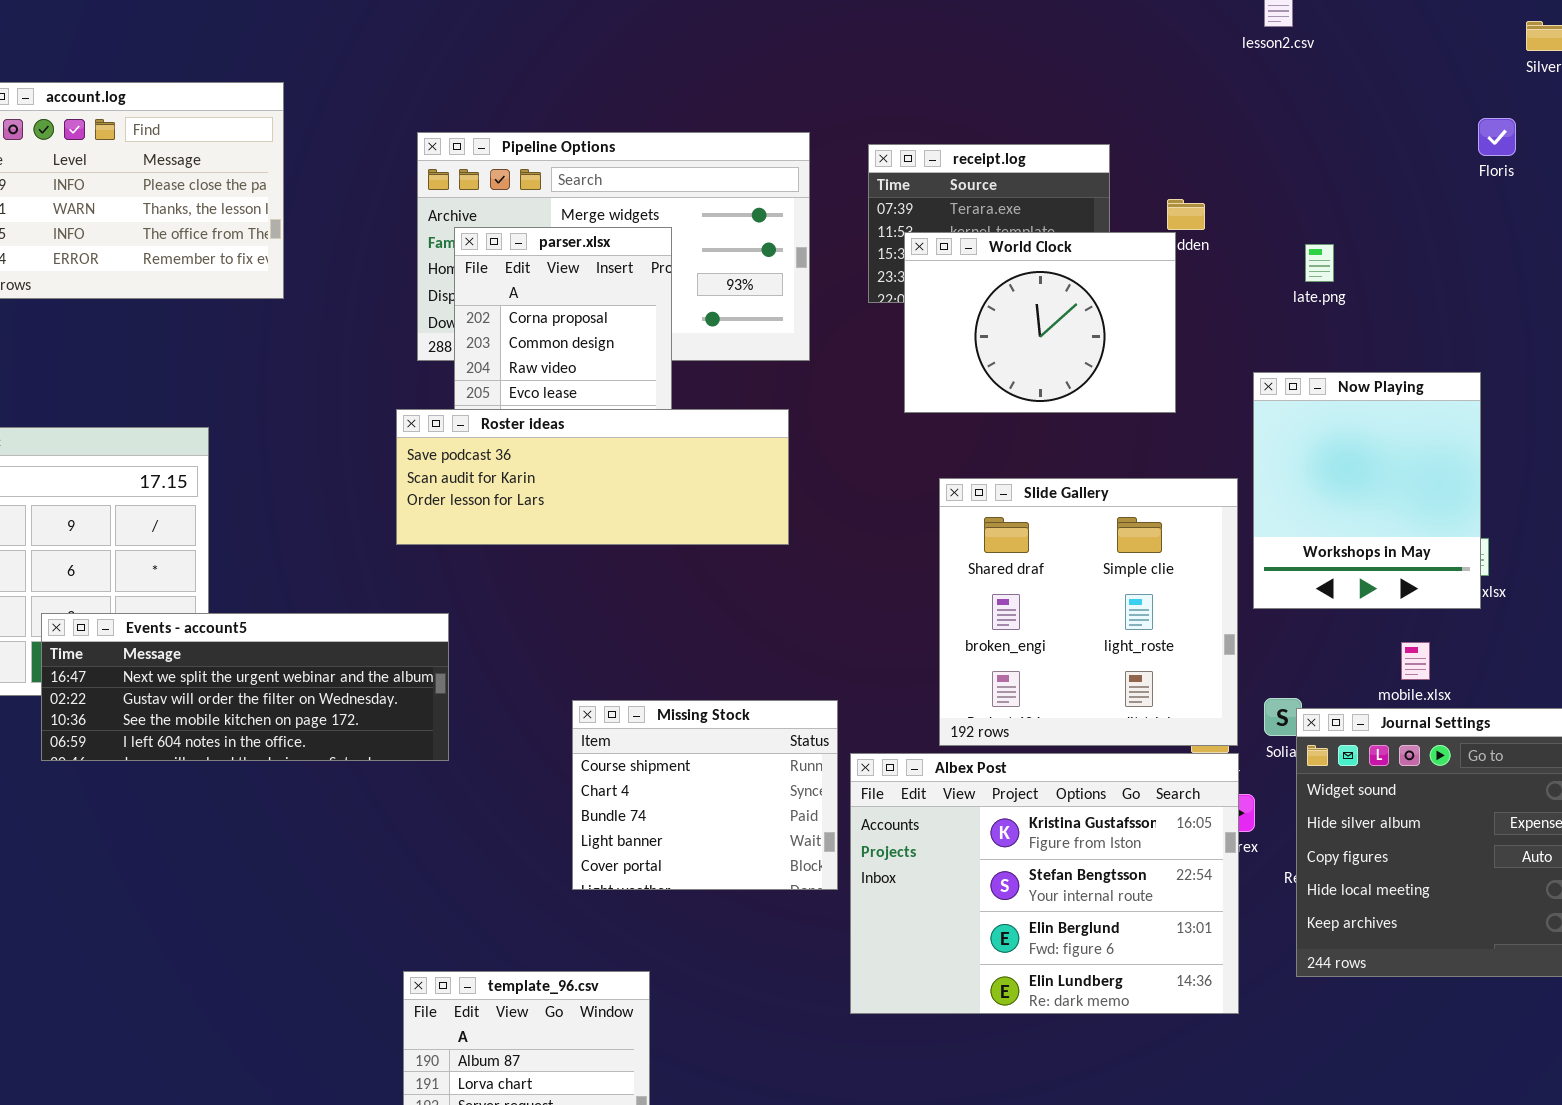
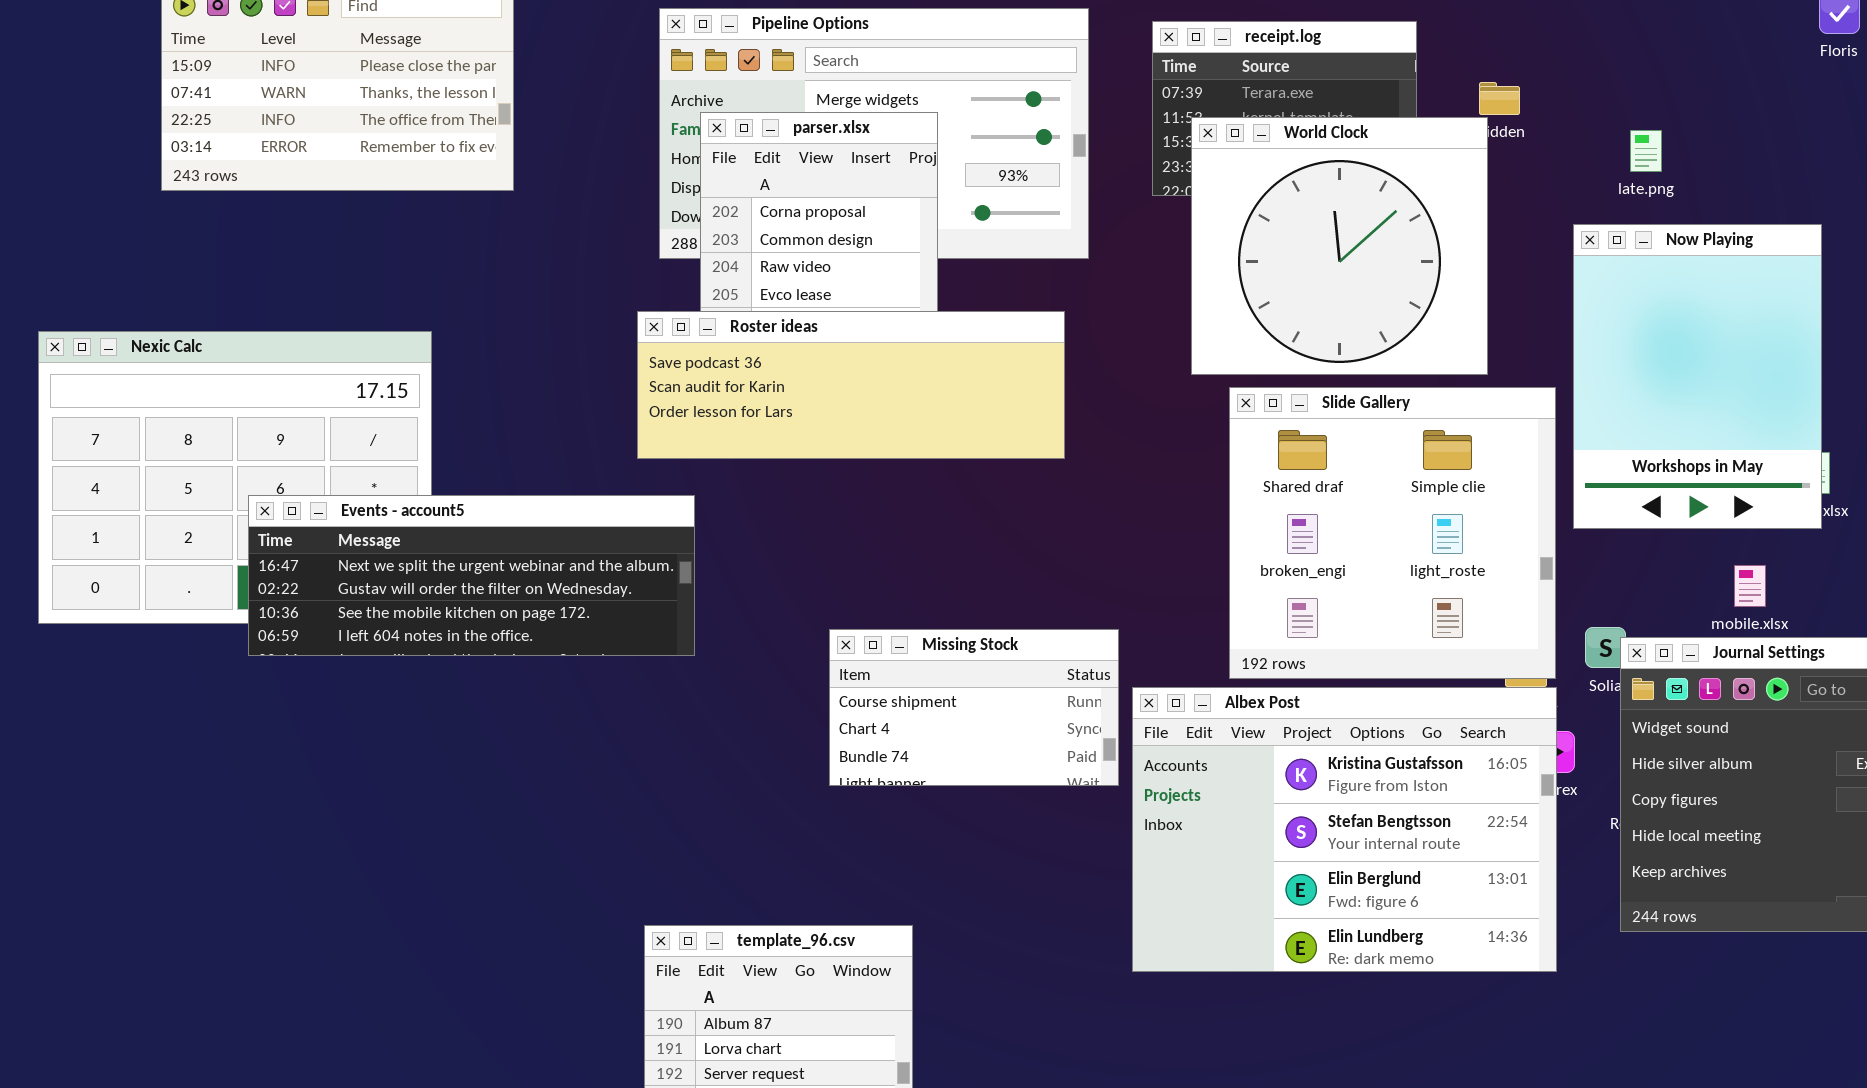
World Clock: [904,232,1176,413] -> [1191,117,1488,375], resized
Now Playing: [1253,372,1481,609] -> [1573,224,1822,529], resized
Events - account5: [41,613,449,761] -> [248,495,695,656], moved
Missing Stock: [572,700,838,890] -> [829,629,1119,786], resized

